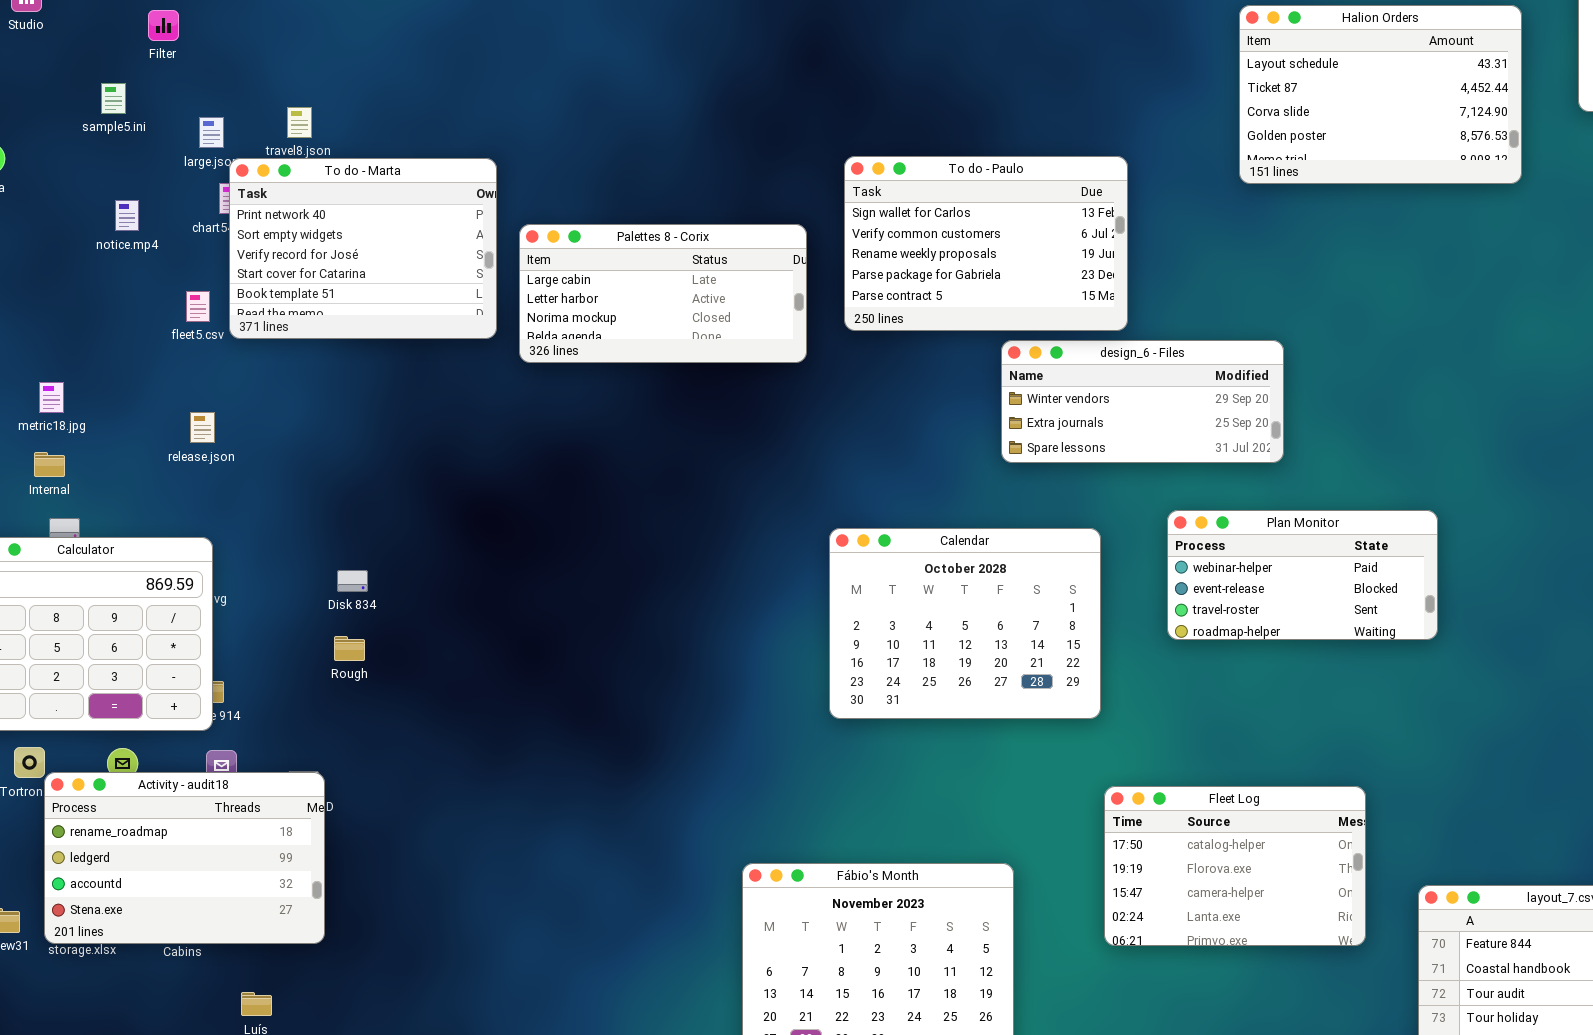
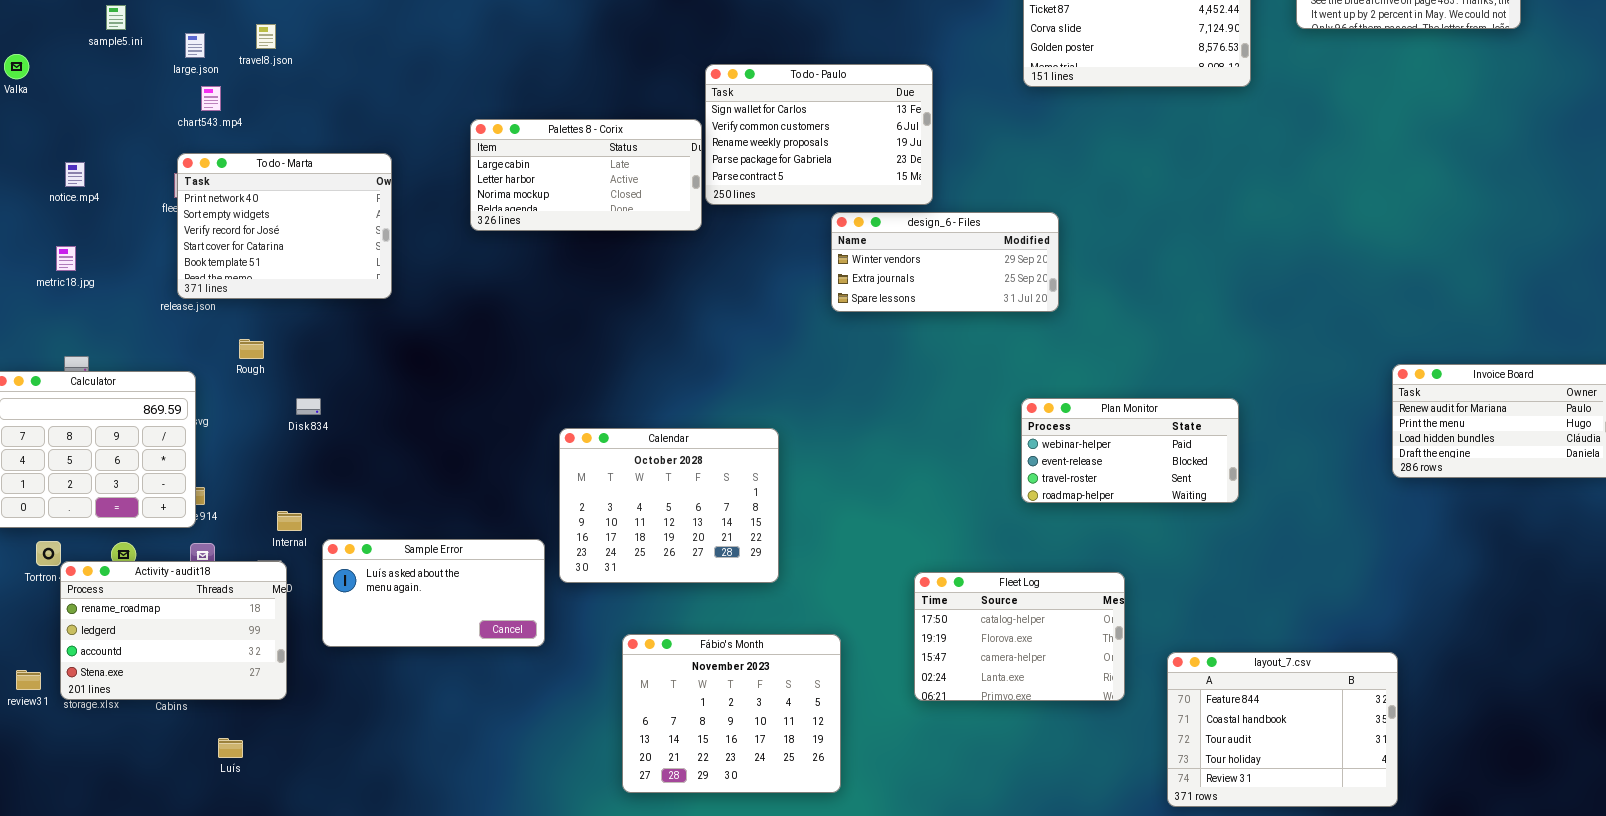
To do - Marta: [229,158,497,339] -> [177,153,392,299], moved
notice.mp4: [115,200,139,231] -> [65,162,85,187], moved
Palettes 8 - Corix: [519,224,807,363] -> [470,119,702,231], moved
Internal: [34,452,65,477] -> [277,511,302,531], moved
Plan Monitor: [1167,510,1438,640] -> [1021,398,1239,503], moved
Calendar: [829,528,1101,719] -> [559,428,779,583], moved
Rough: [334,636,365,661] -> [239,339,264,359], moved
Sample Error: none -> [322,539,545,647], opened

